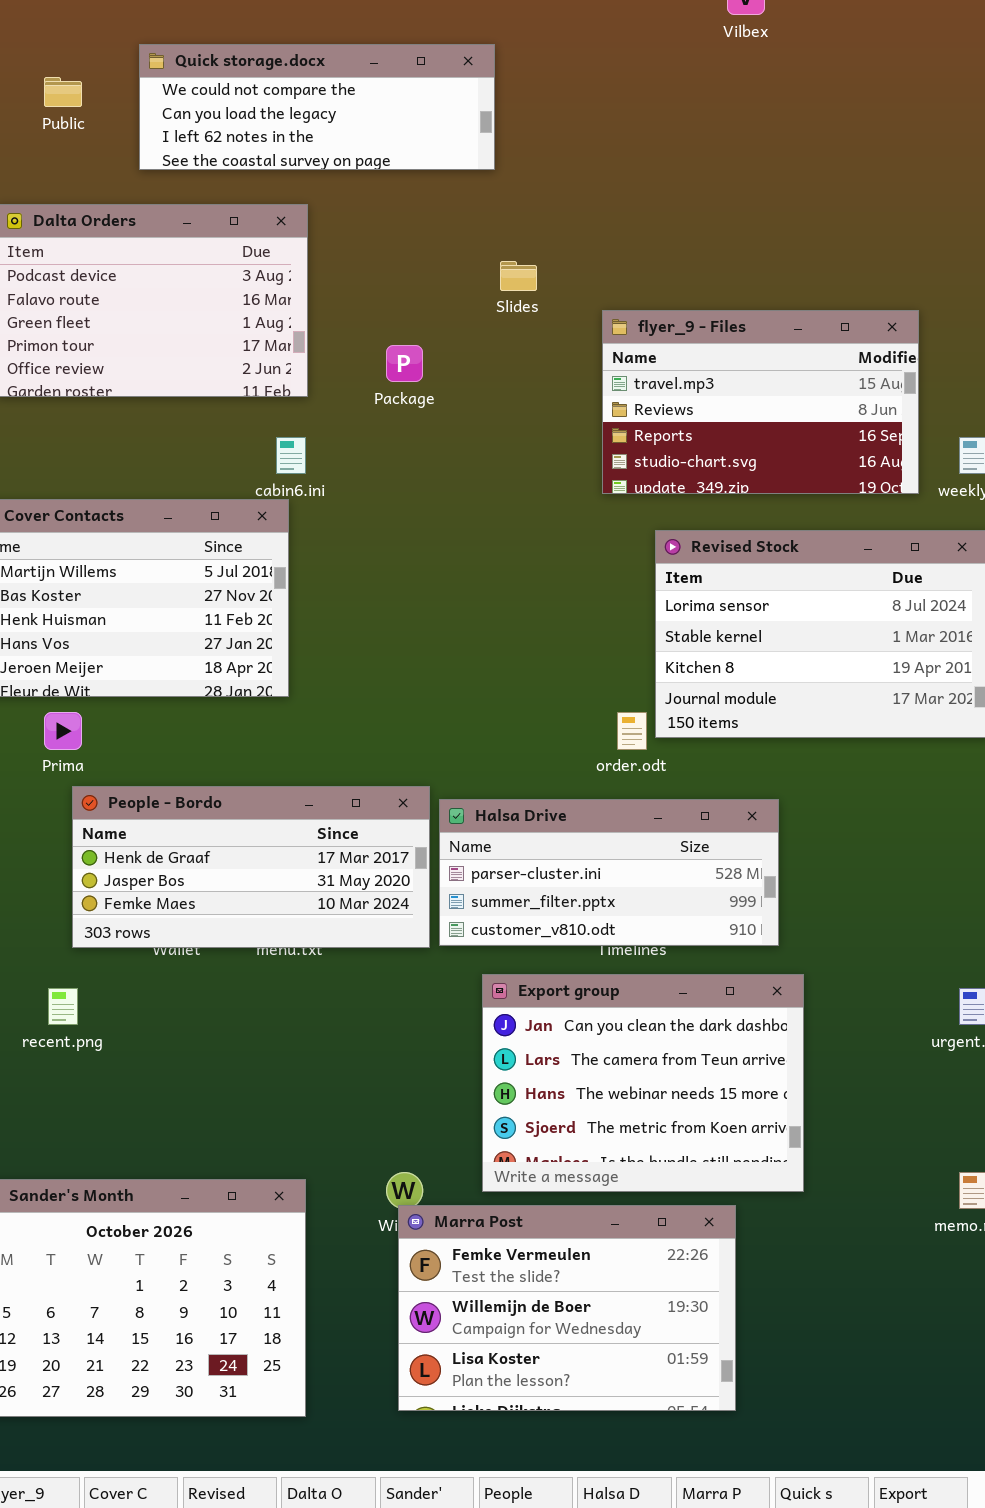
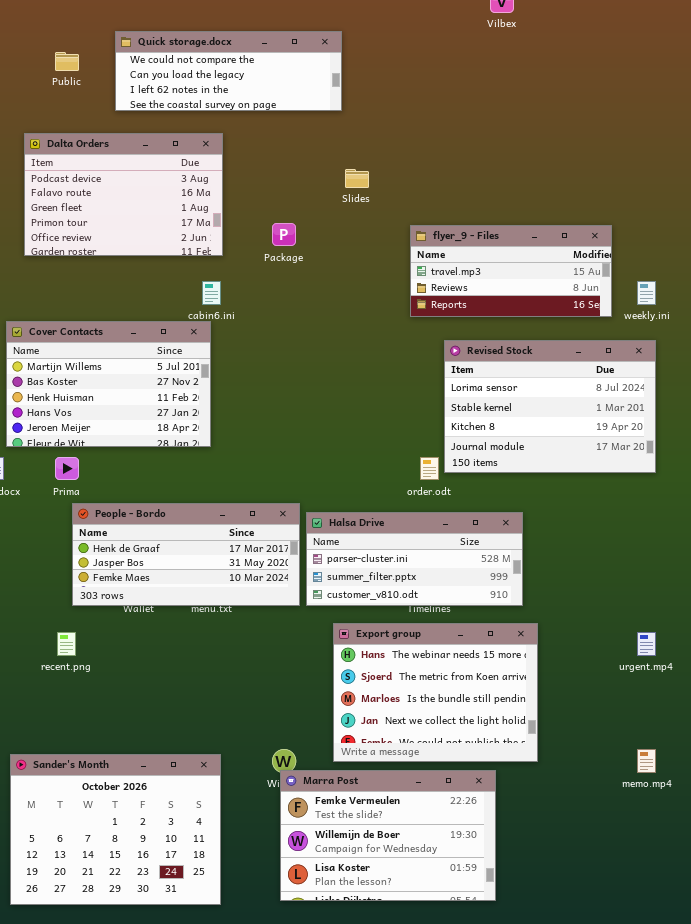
flyer_9 - Files: [602,310,919,494] -> [410,225,612,317], resized
Export group: [482,974,804,1192] -> [333,623,538,762], scrolled down 2 rows

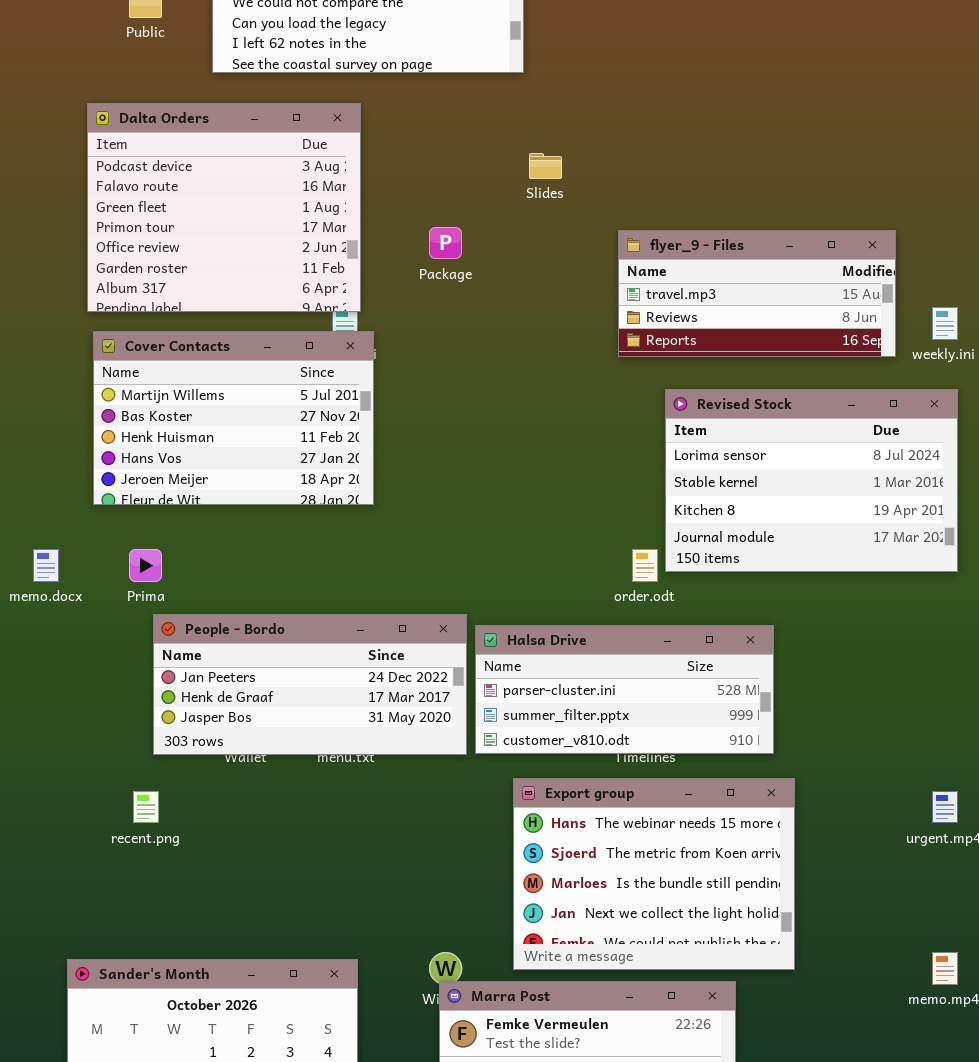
Dalta Orders: [24,133,223,256] -> [87,103,361,312], resized
Cover Contacts: [6,321,211,447] -> [93,331,374,505], moved
People - Bordo: [72,503,300,606] -> [153,614,467,755], scrolled up 1 row

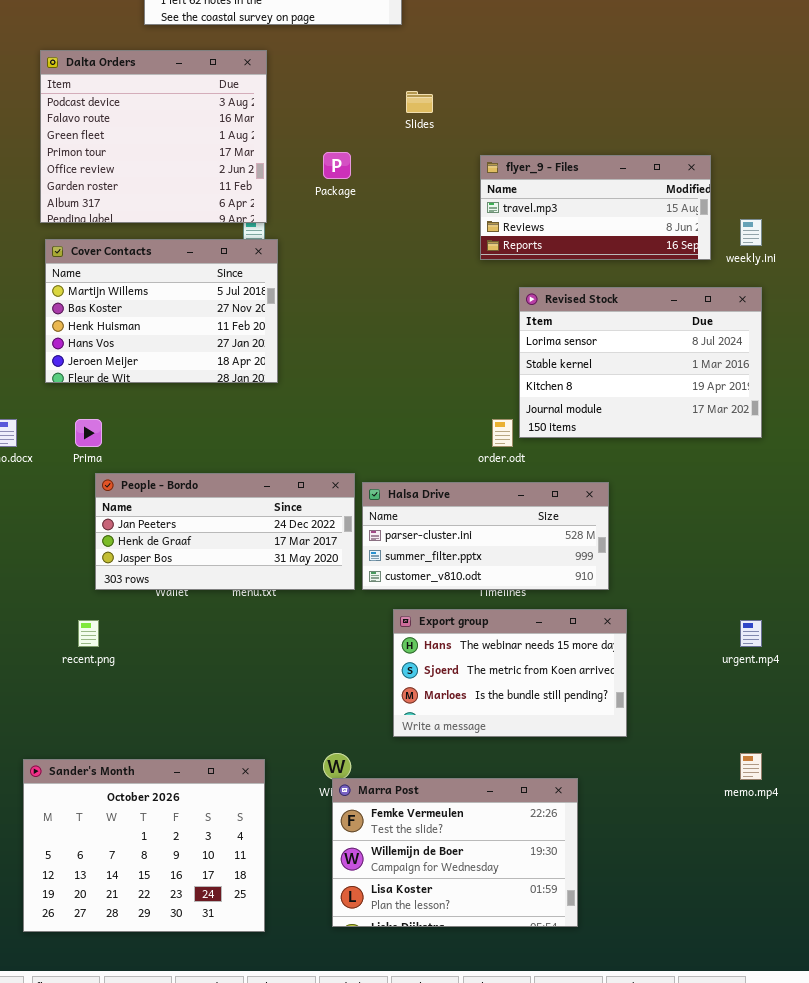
Export group: [513,778,795,970] -> [393,609,627,737], resized

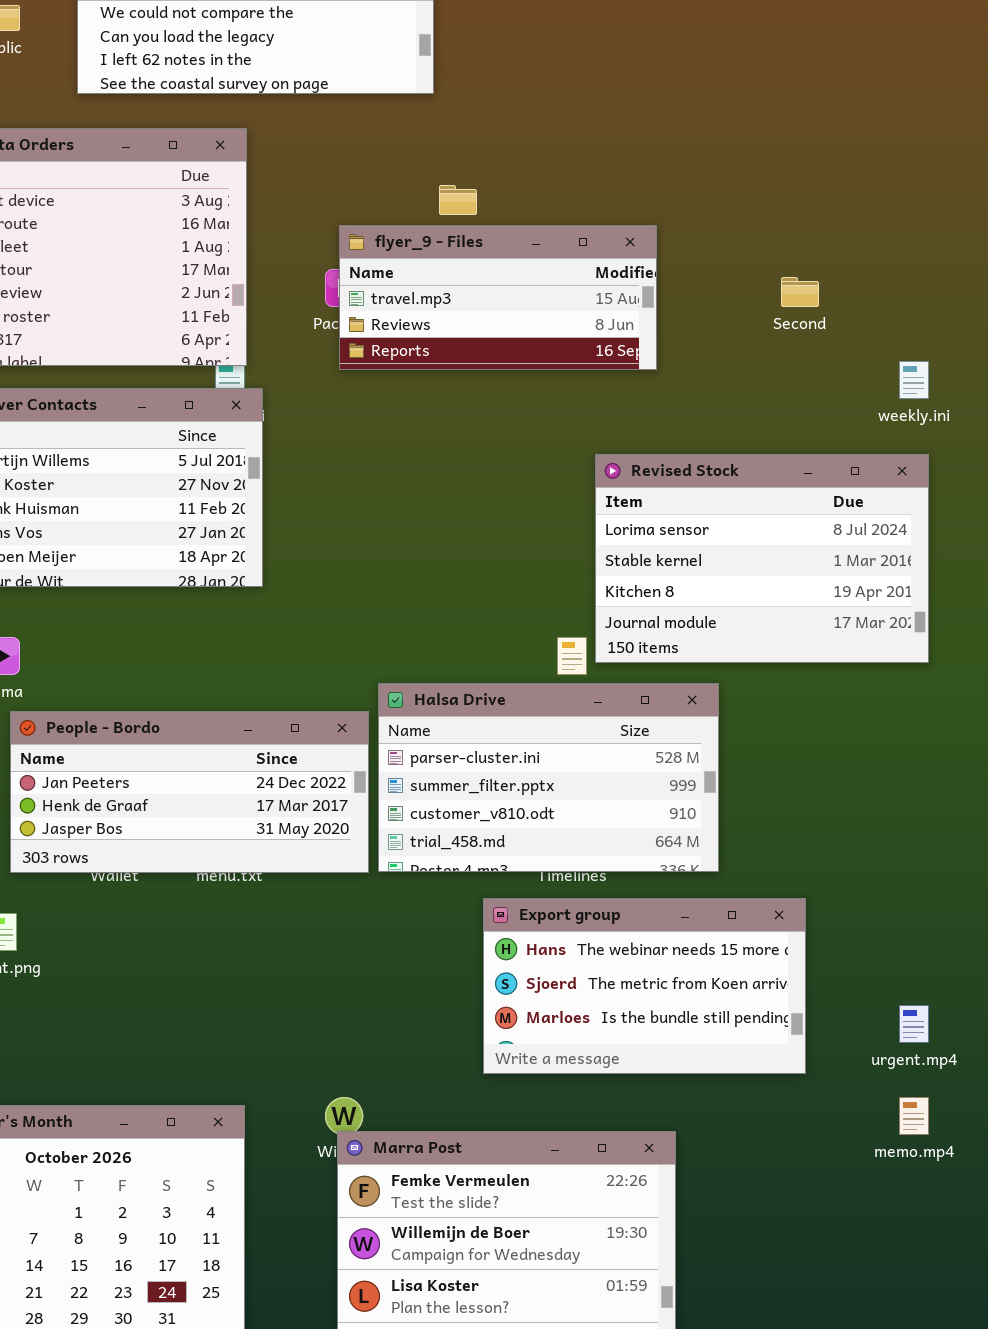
flyer_9 - Files: [480,155,711,260] -> [339,225,657,370], moved
Halsa Drive: [362,482,609,590] -> [378,683,719,872], resized
Export group: [393,609,627,737] -> [483,898,806,1074], moved
urgent.mp4: [740,620,762,647] -> [899,1005,929,1043], moved

